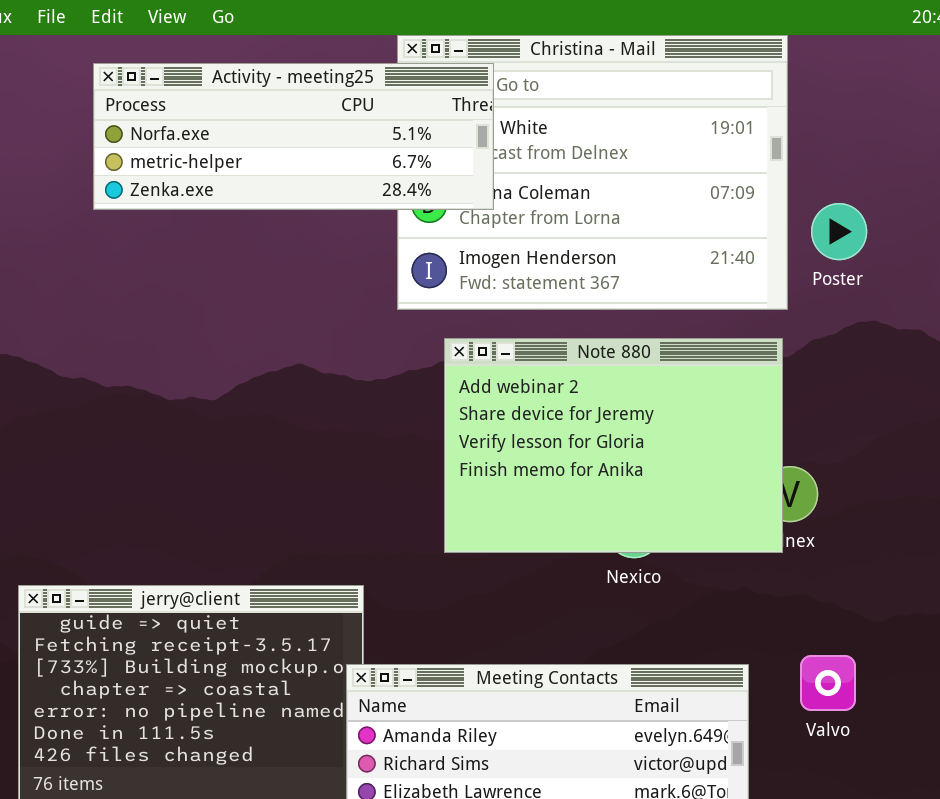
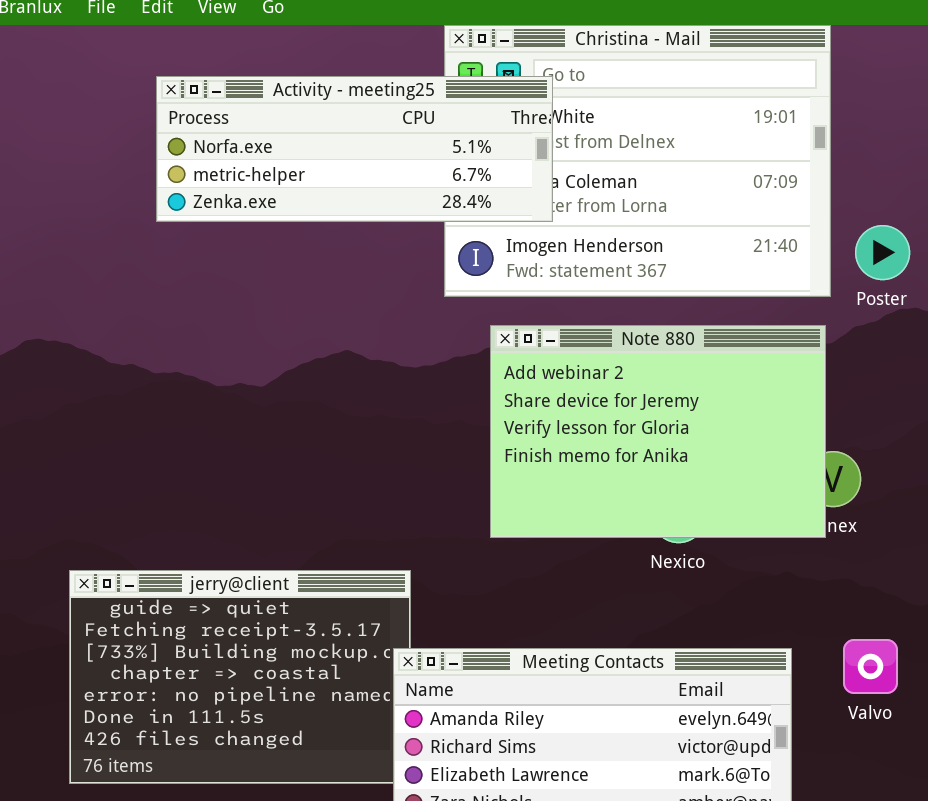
Activity - meeting25: [93,63,494,210] -> [156,76,553,222], moved
Poster: [811,203,867,260] -> [855,225,910,280], moved

